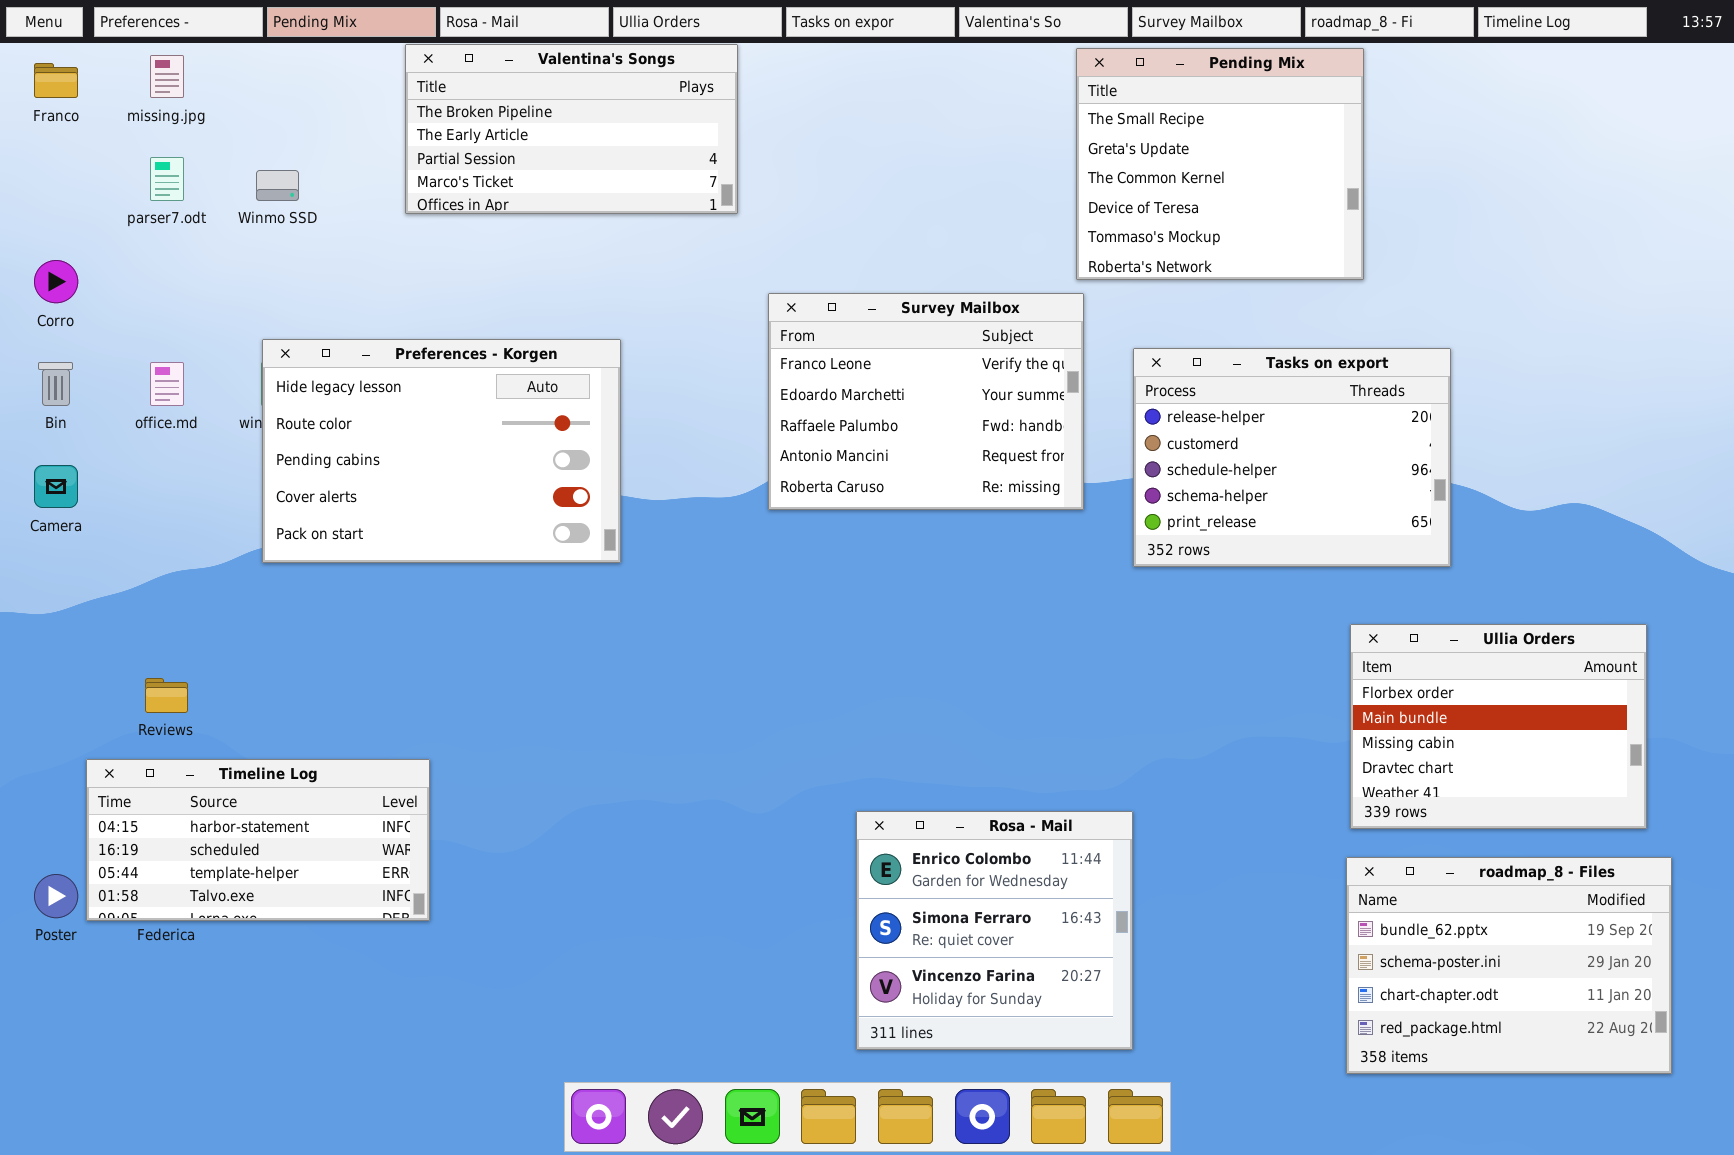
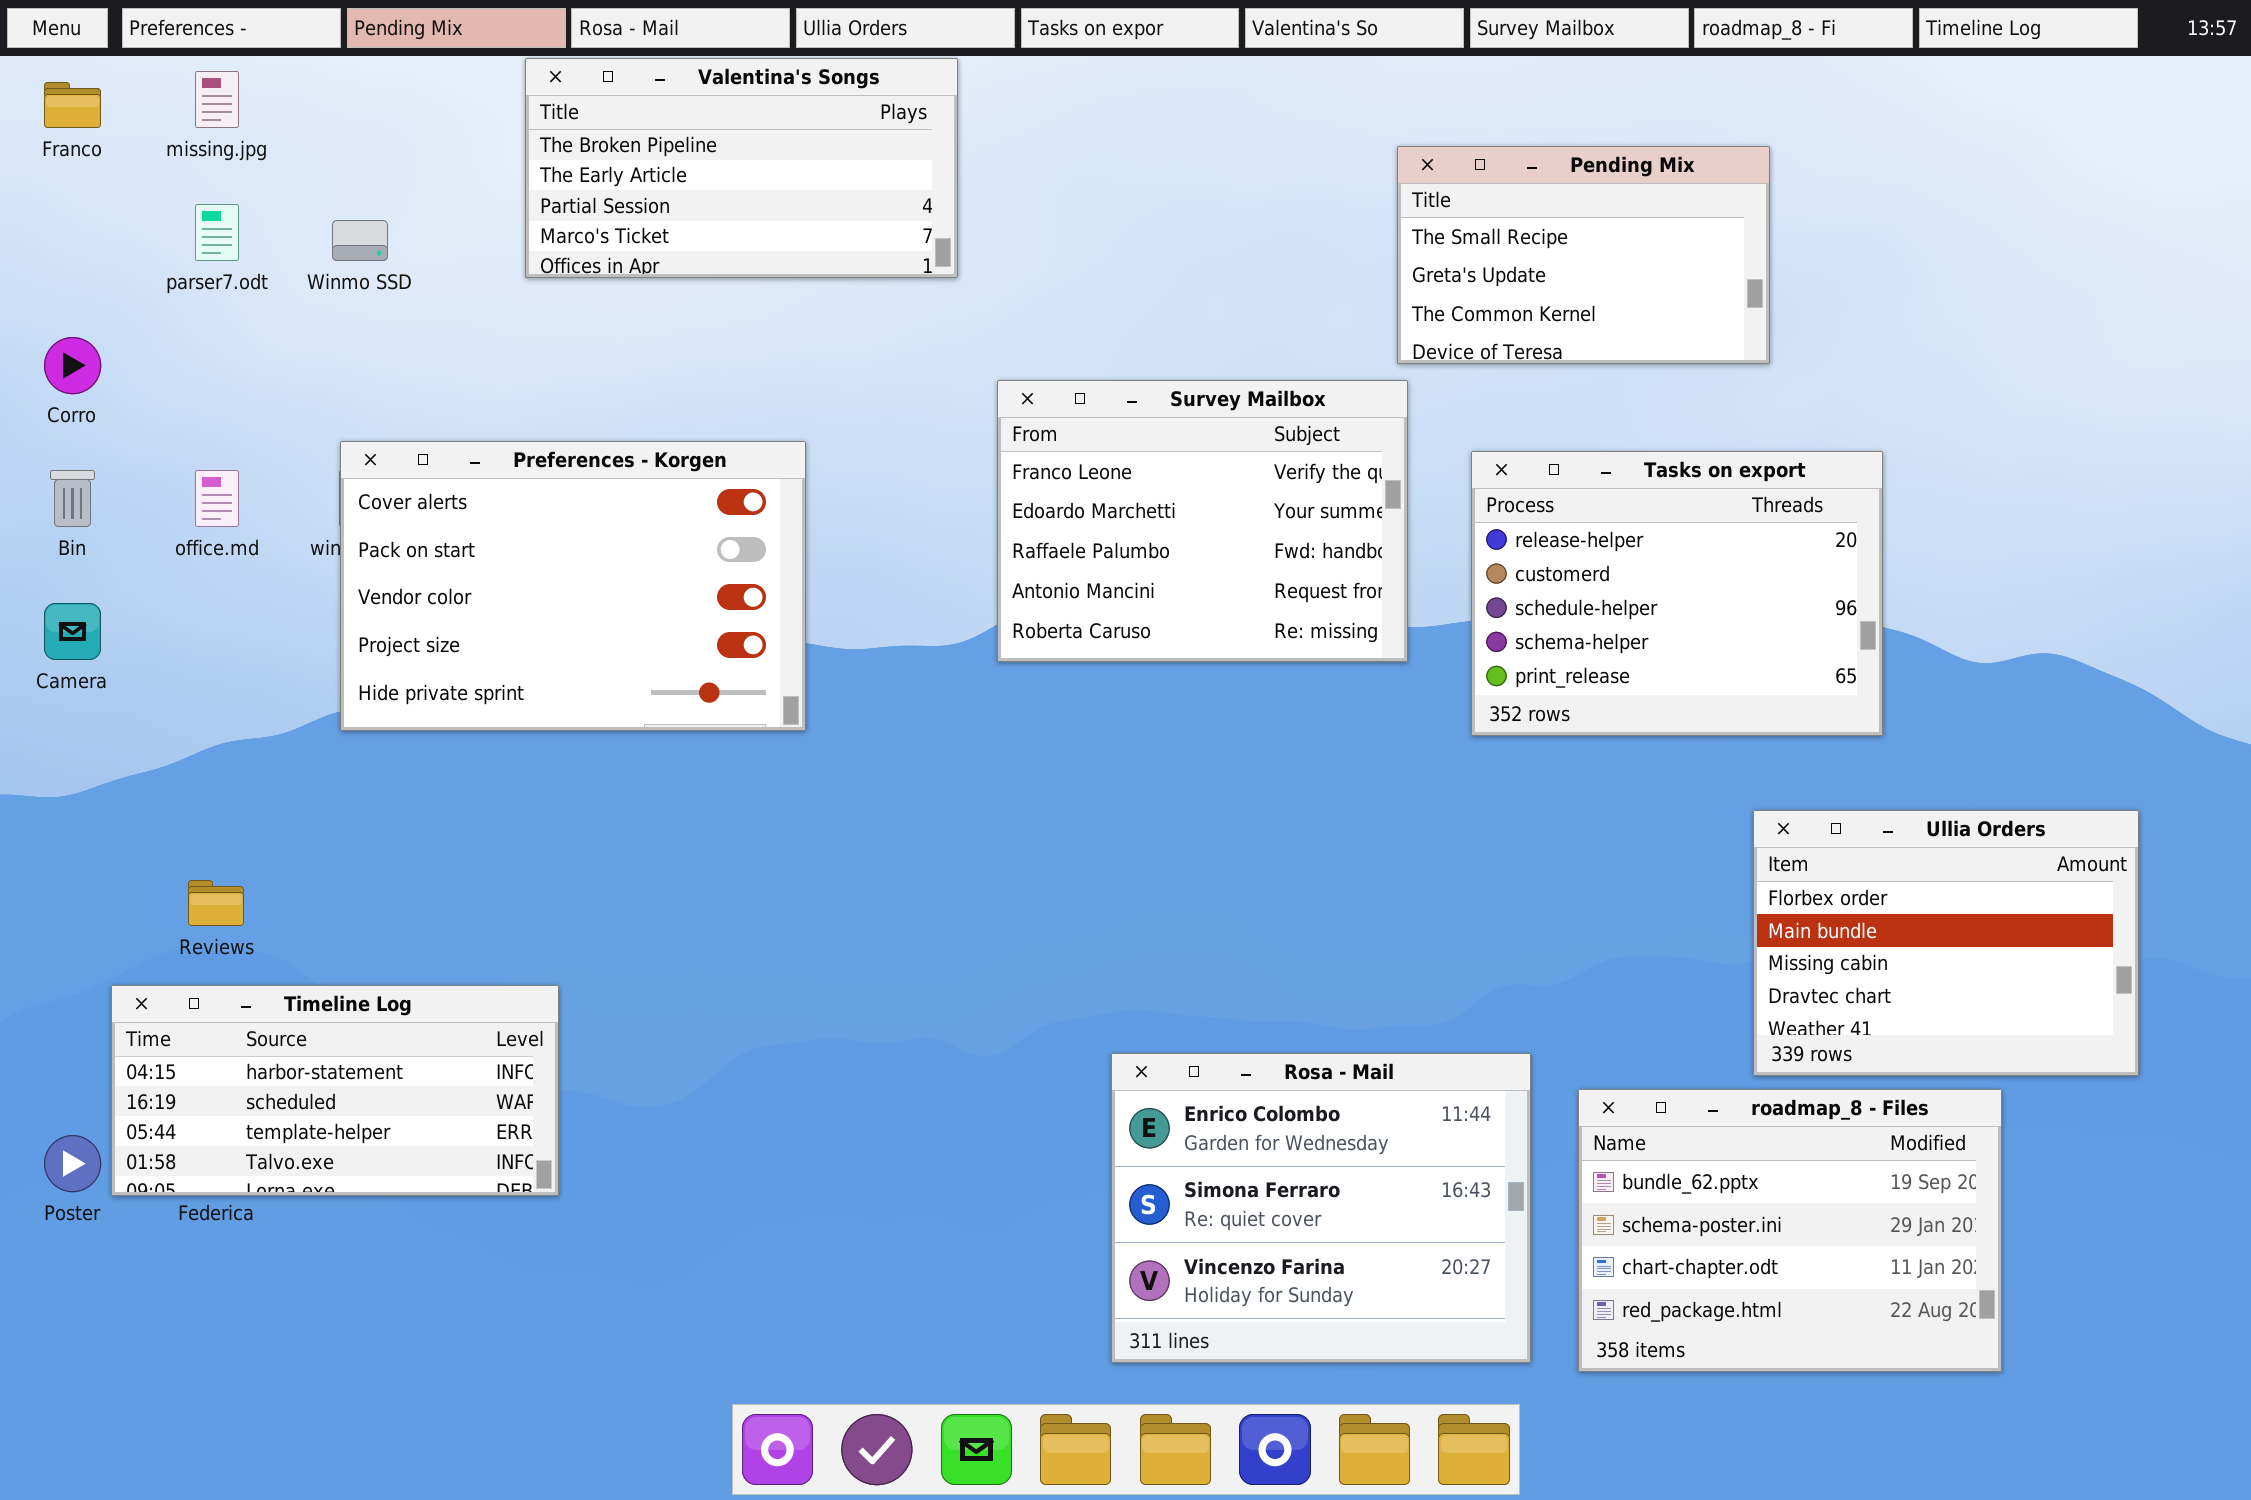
Pending Mix: [1076,48,1364,280] -> [1397,146,1770,364], resized
Preferences - Korgen: [262,339,621,563] -> [340,441,806,731], scrolled down 3 rows
Rosa - Mail: [856,811,1133,1050] -> [1111,1053,1531,1363], resized
roadmap_8 - Files: [1346,857,1672,1074] -> [1578,1089,2002,1372], moved

